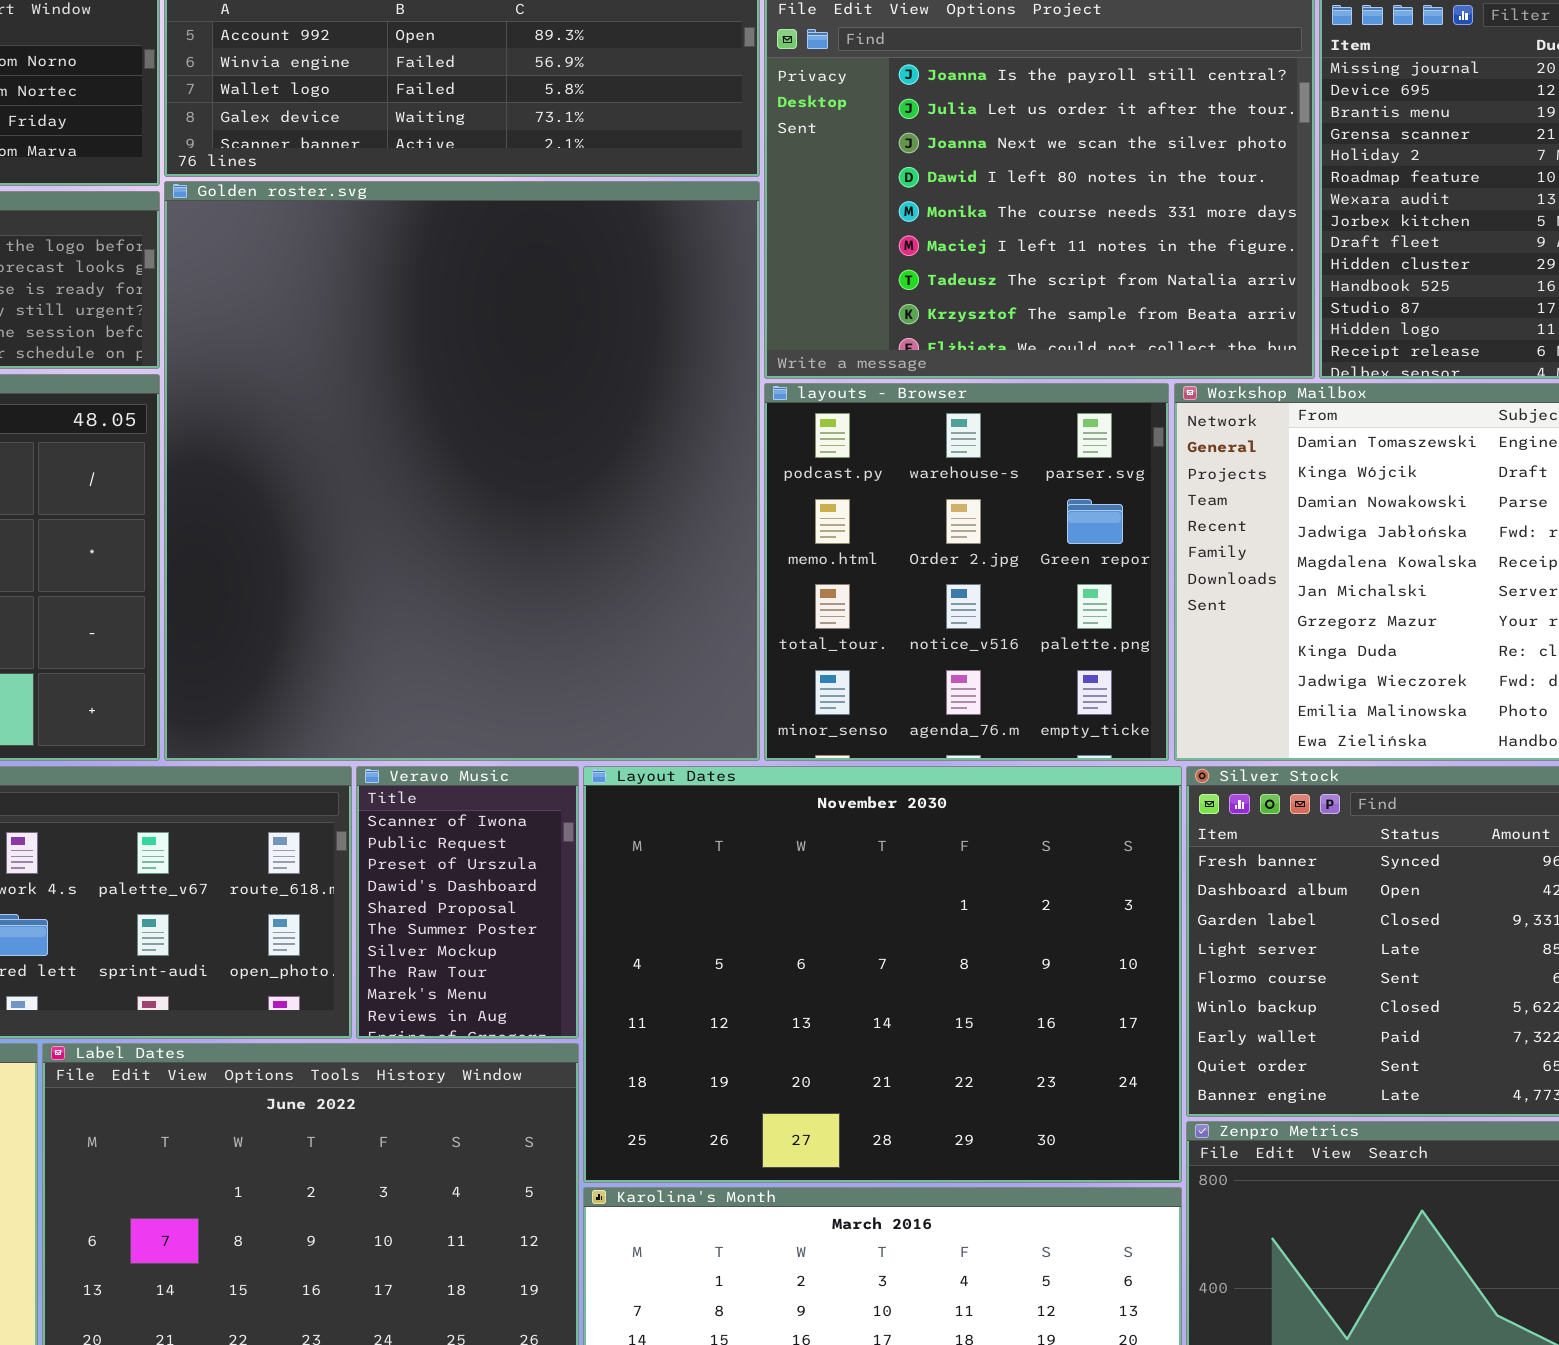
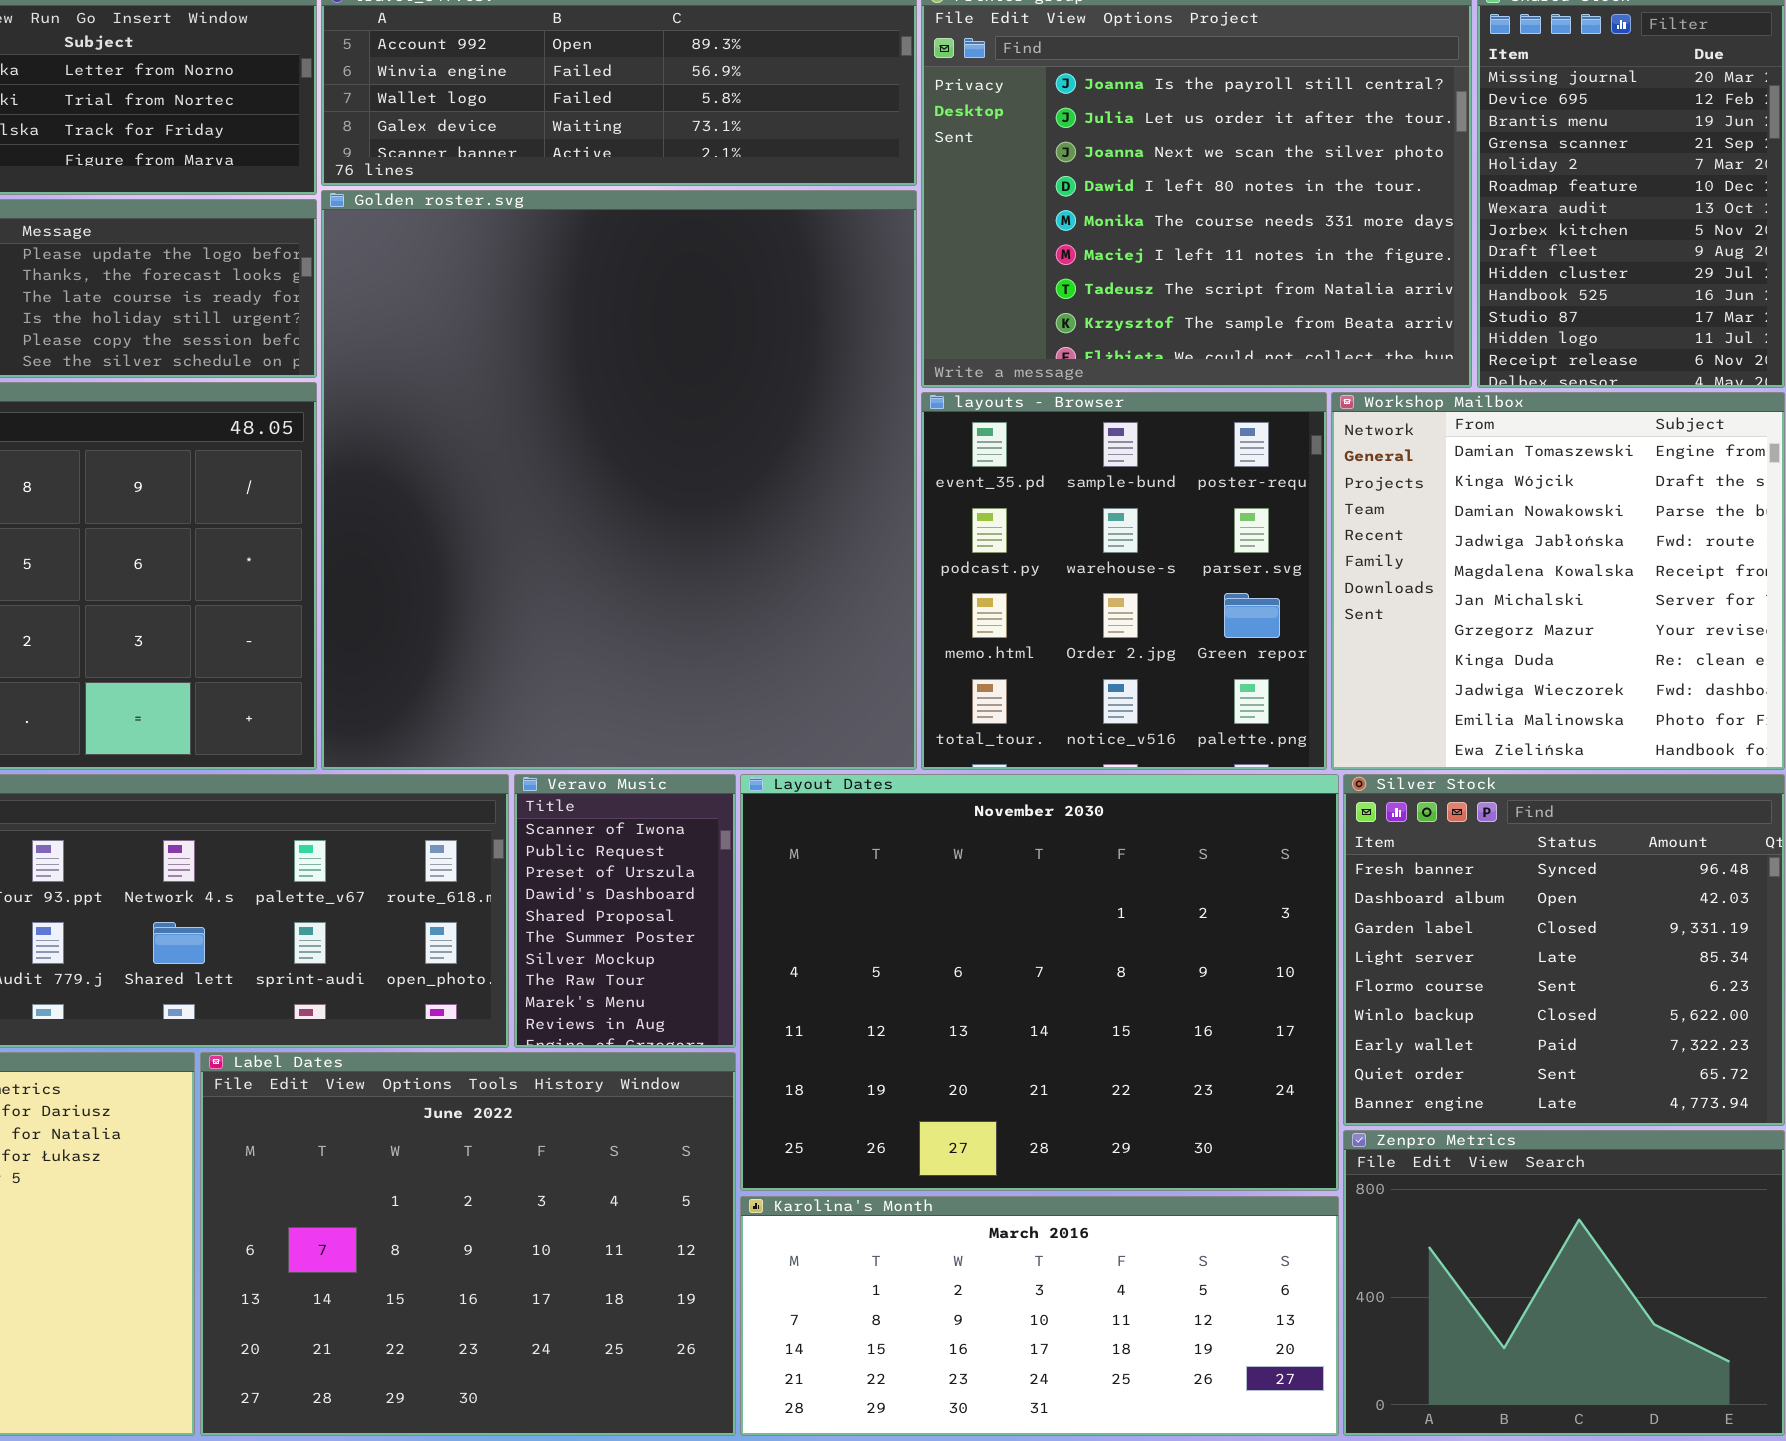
layouts - Browser: [764,383,1169,761] -> [921,392,1327,770], scrolled up 1 row

